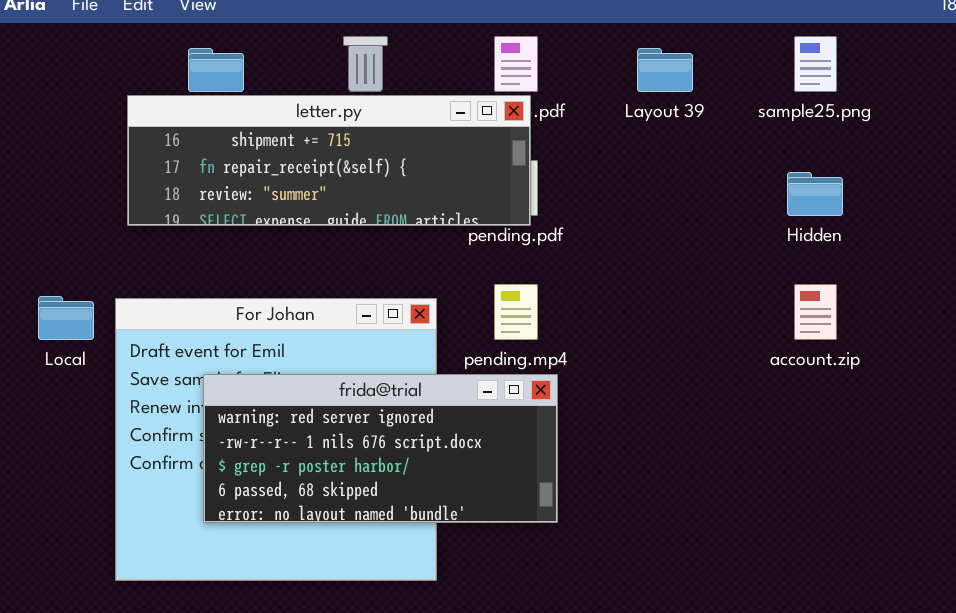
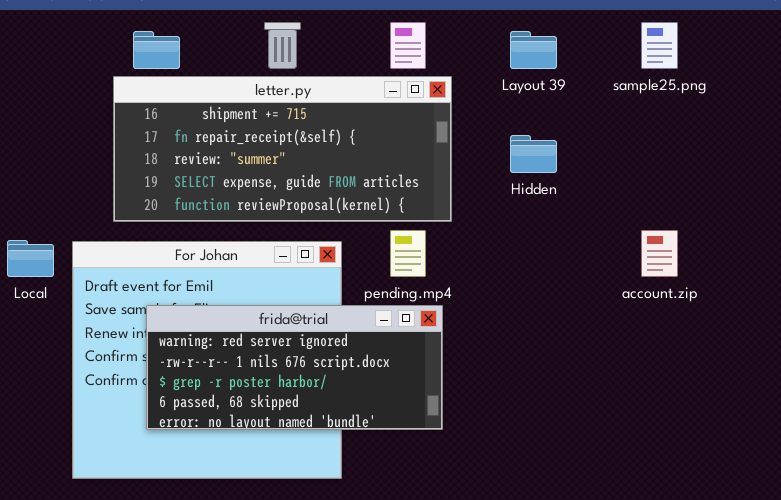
letter.py: [127,95,531,226] -> [113,76,452,222], moved, resized
Hidden: [787,172,843,216] -> [510,135,557,173], moved

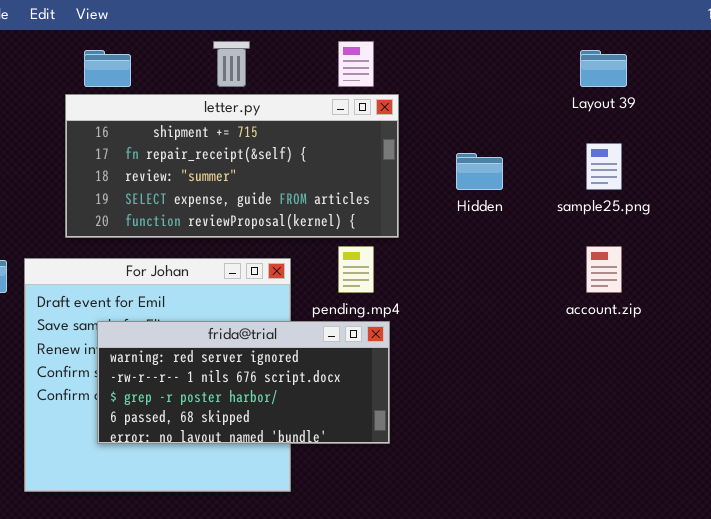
sample25.png: [641,22,678,69] -> [586,143,622,190], moved
Layout 39: [510,31,557,69] -> [580,50,627,87], moved

